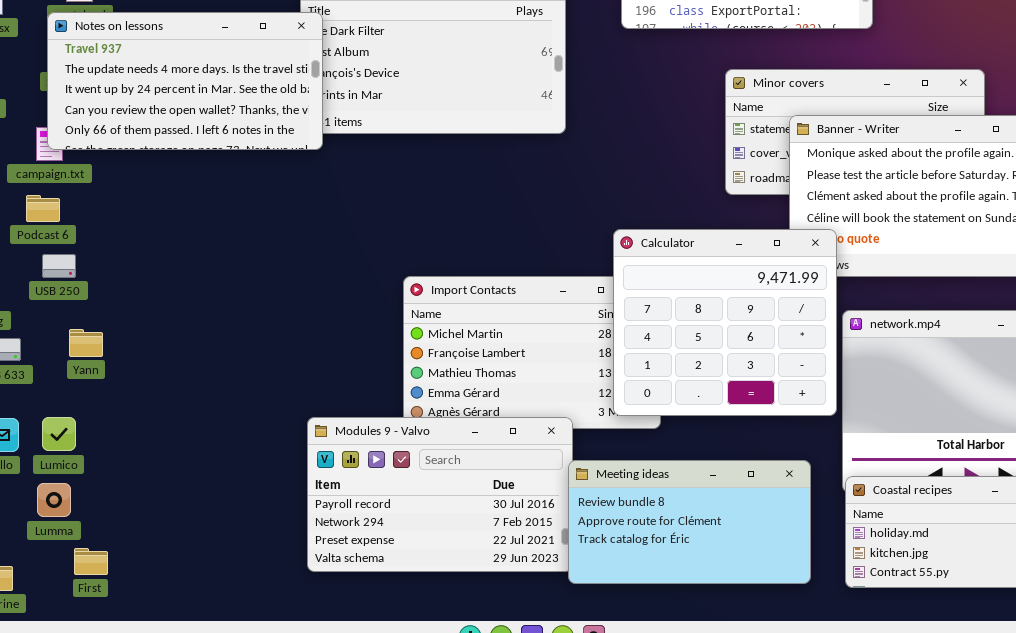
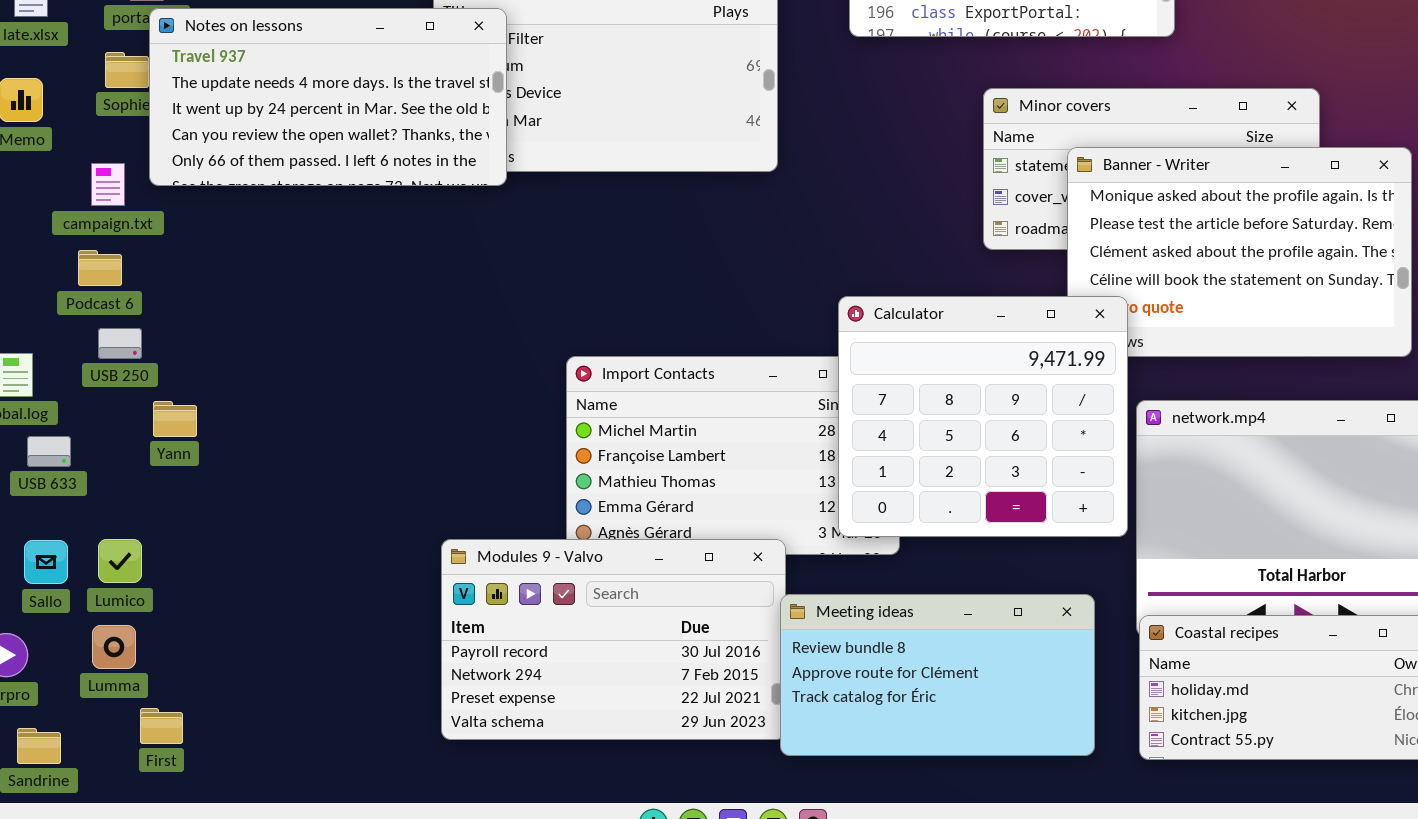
Notes on lessons: [47,12,323,150] -> [149,8,507,186], moved
Yann: [69,329,103,357] -> [153,401,197,437], moved

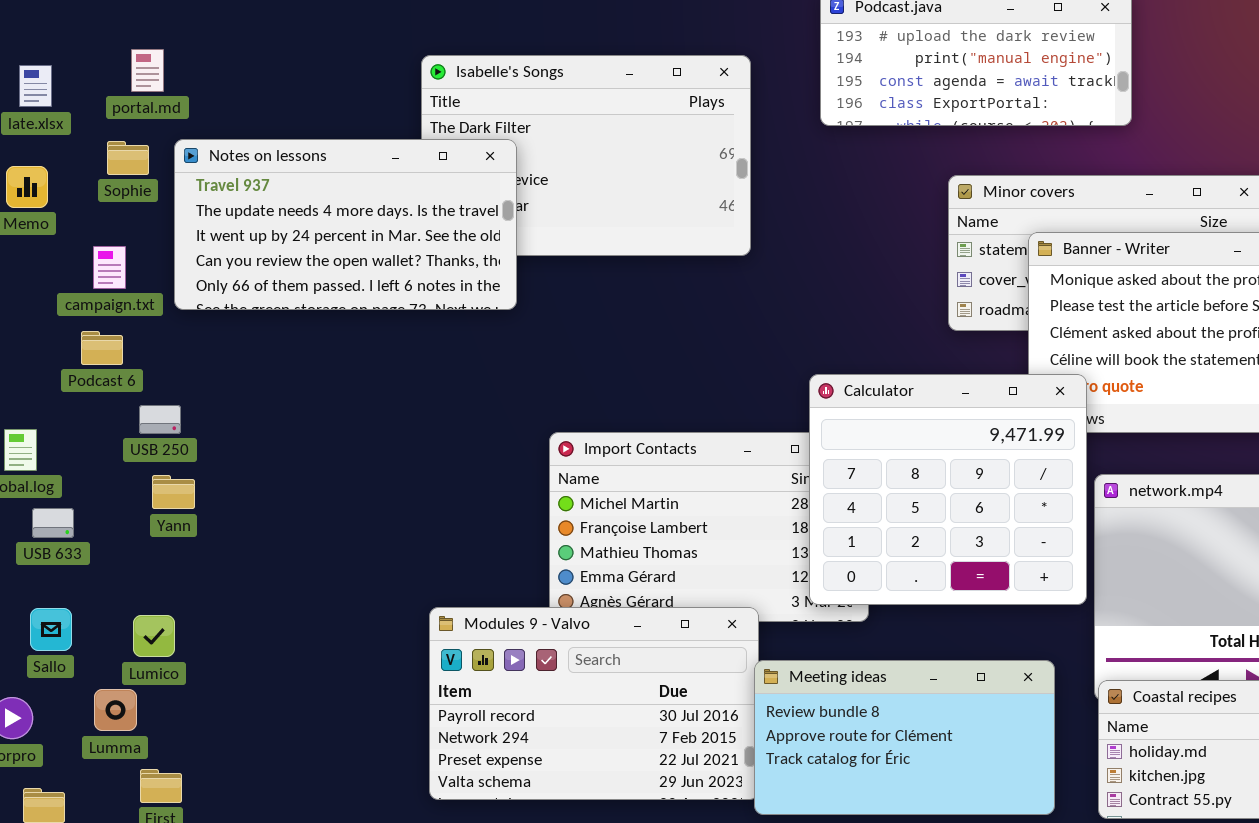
Notes on lessons: [149,8,507,186] -> [174,139,517,310], moved
USB 250: [98,328,142,359] -> [139,405,181,434], moved
Lumico: [98,539,142,583] -> [133,615,175,657], moved

